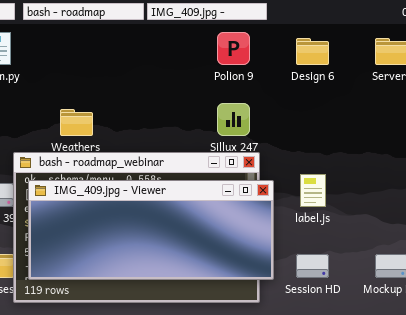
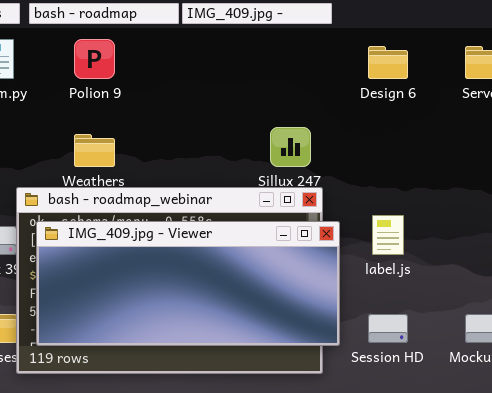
Polion 9: [217,32,250,65] -> [74,39,115,79], moved

